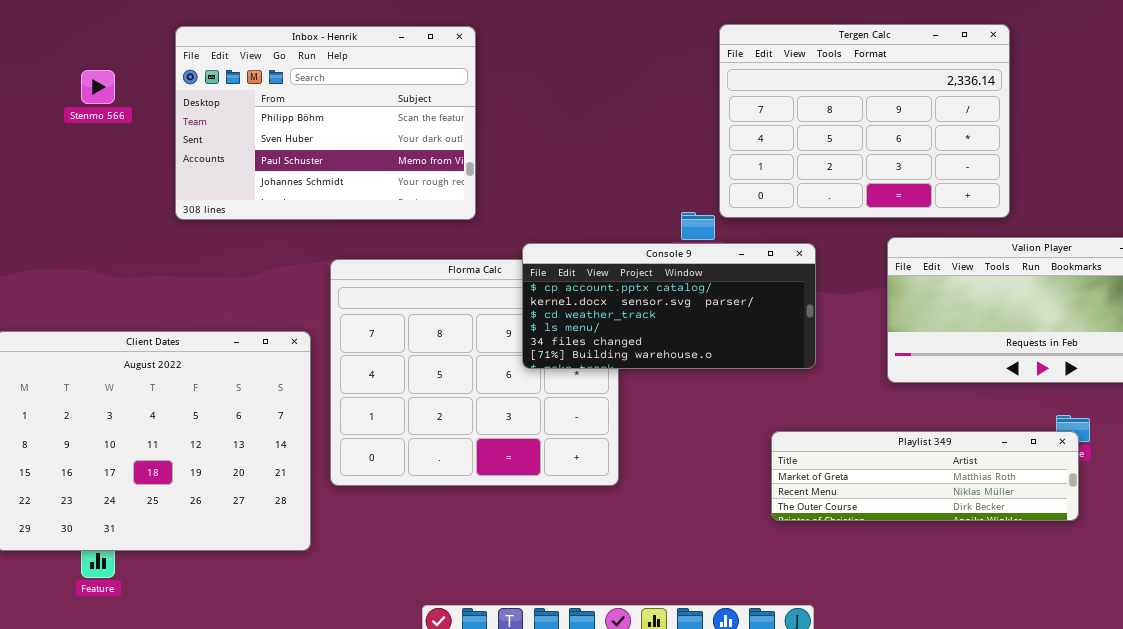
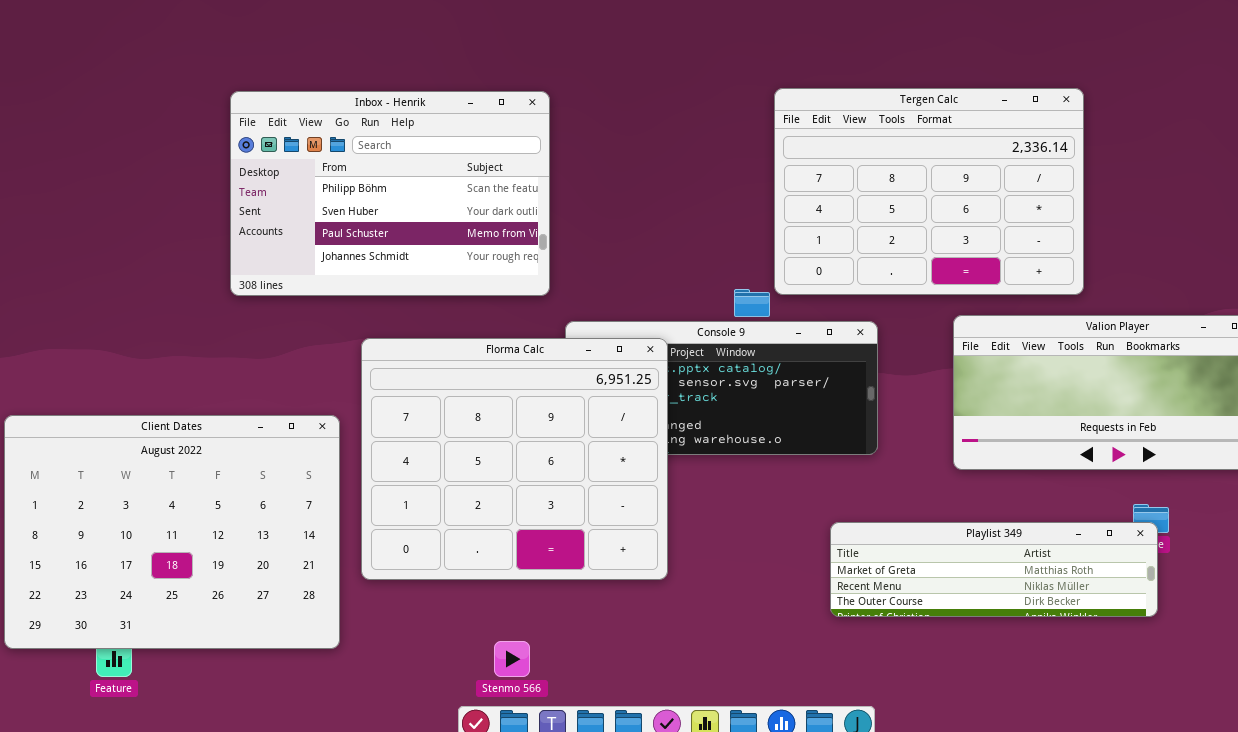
Inbox - Henrik: [175,26,476,220] -> [230,91,550,296], moved
Stenmo 566: [81,70,115,104] -> [494,641,530,677], moved
Florma Calc: [330,259,619,486] -> [361,338,668,580], raised

